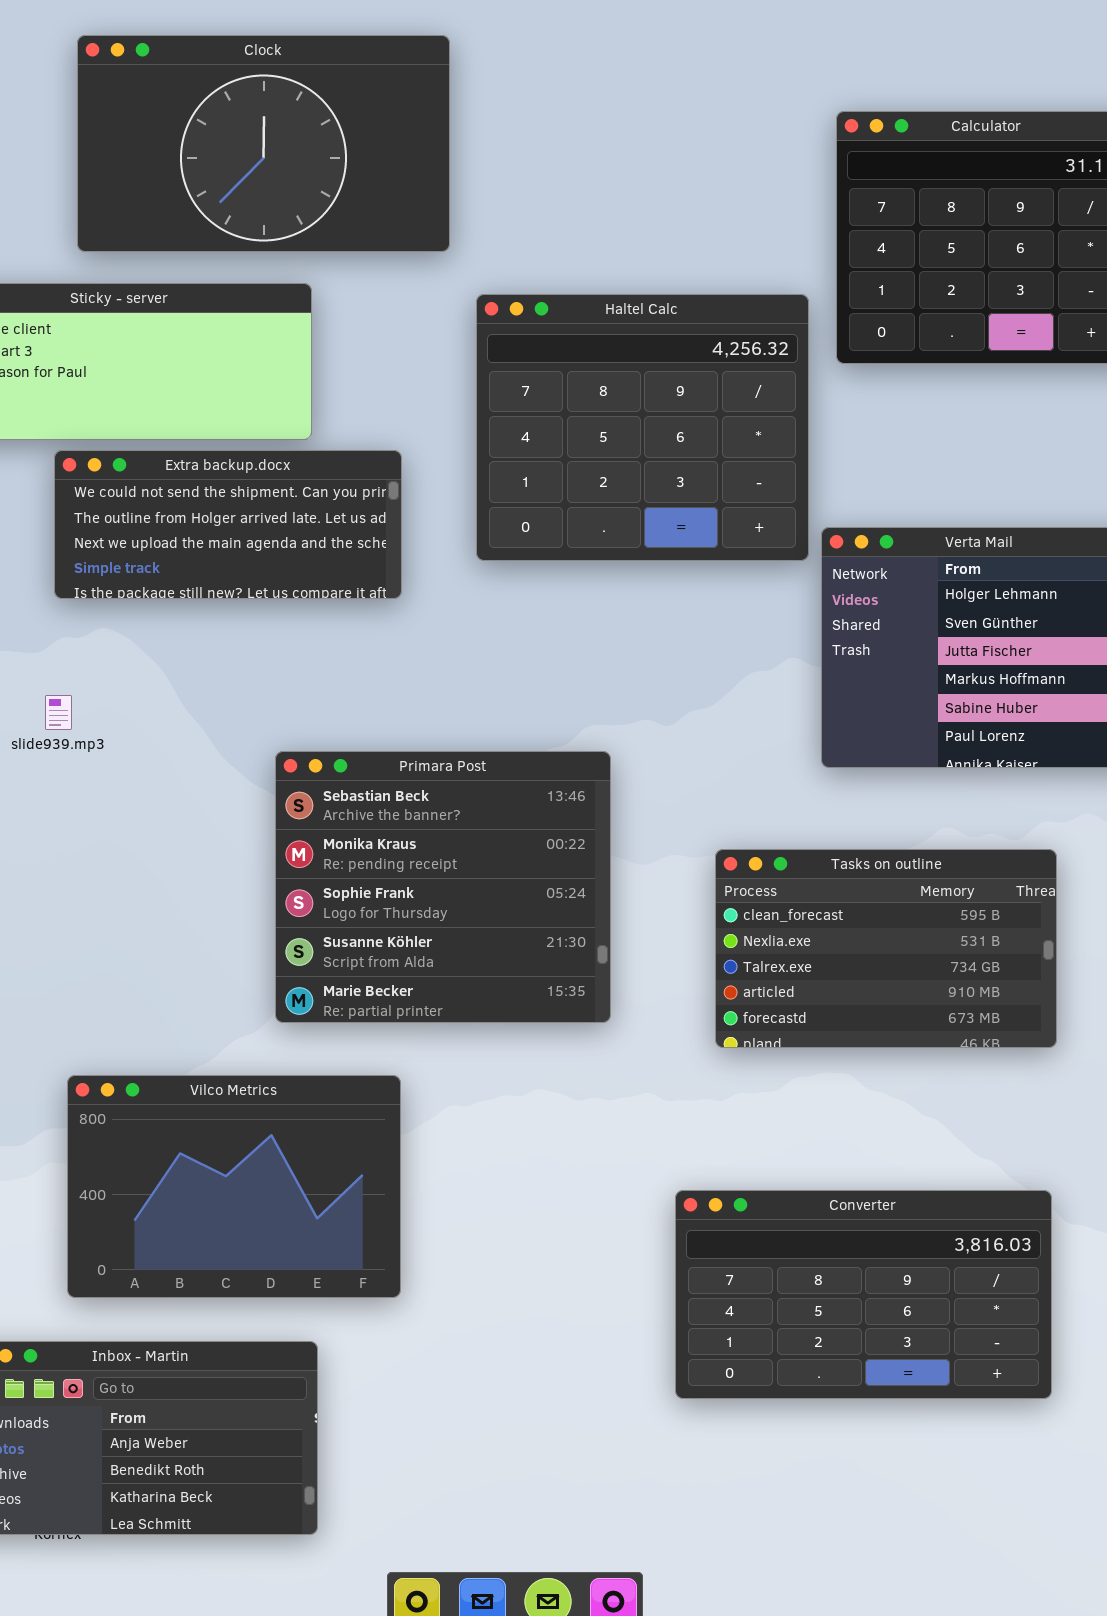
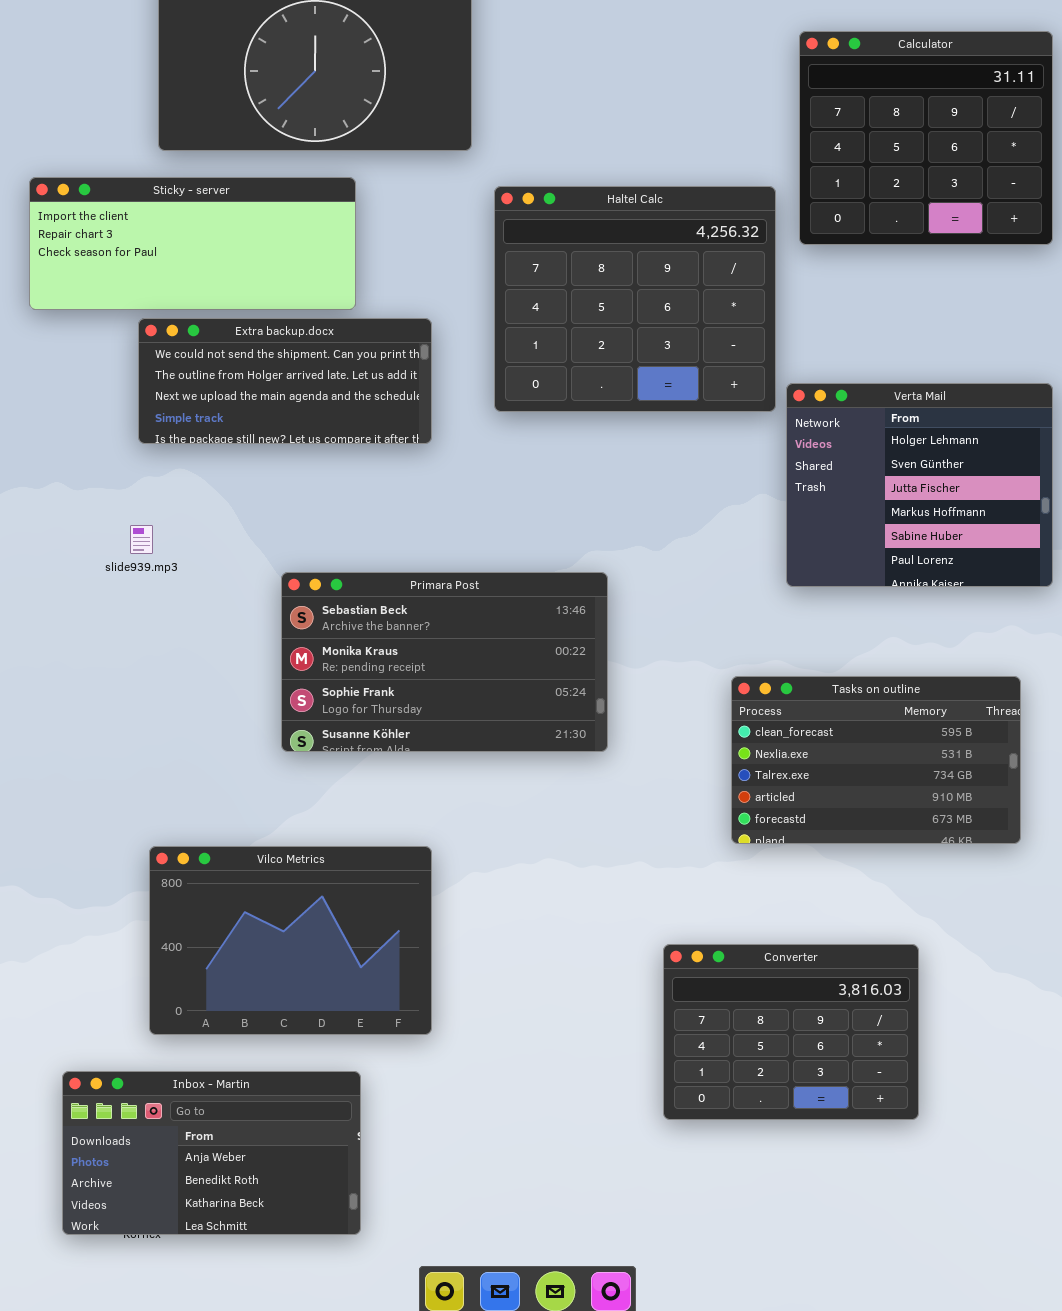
Primara Post: [275,751,611,1023] -> [281,572,608,752], resized
Tasks on outline: [715,849,1057,1048] -> [731,676,1021,844], moved
Converter: [675,1190,1052,1399] -> [663,944,919,1120], resized

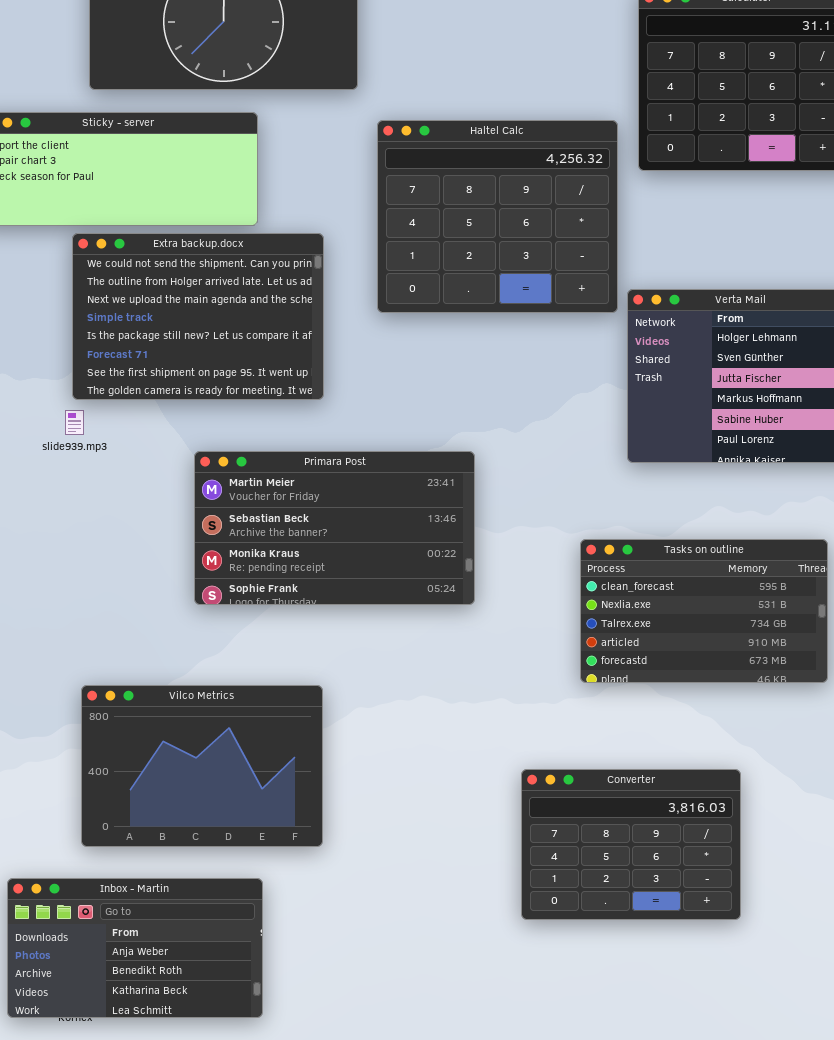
Extra backup.docx: [138,318,432,444] -> [72,233,324,400], resized
Primara Post: [281,572,608,752] -> [194,451,475,605], scrolled up 1 row

